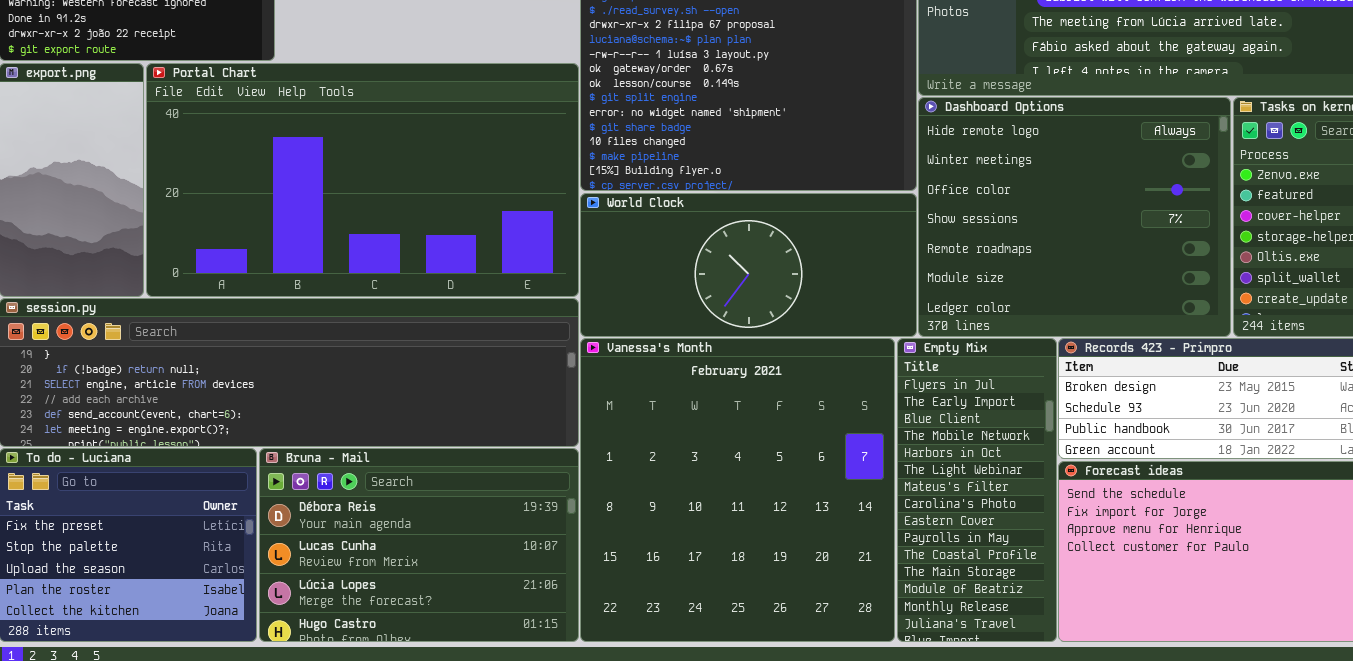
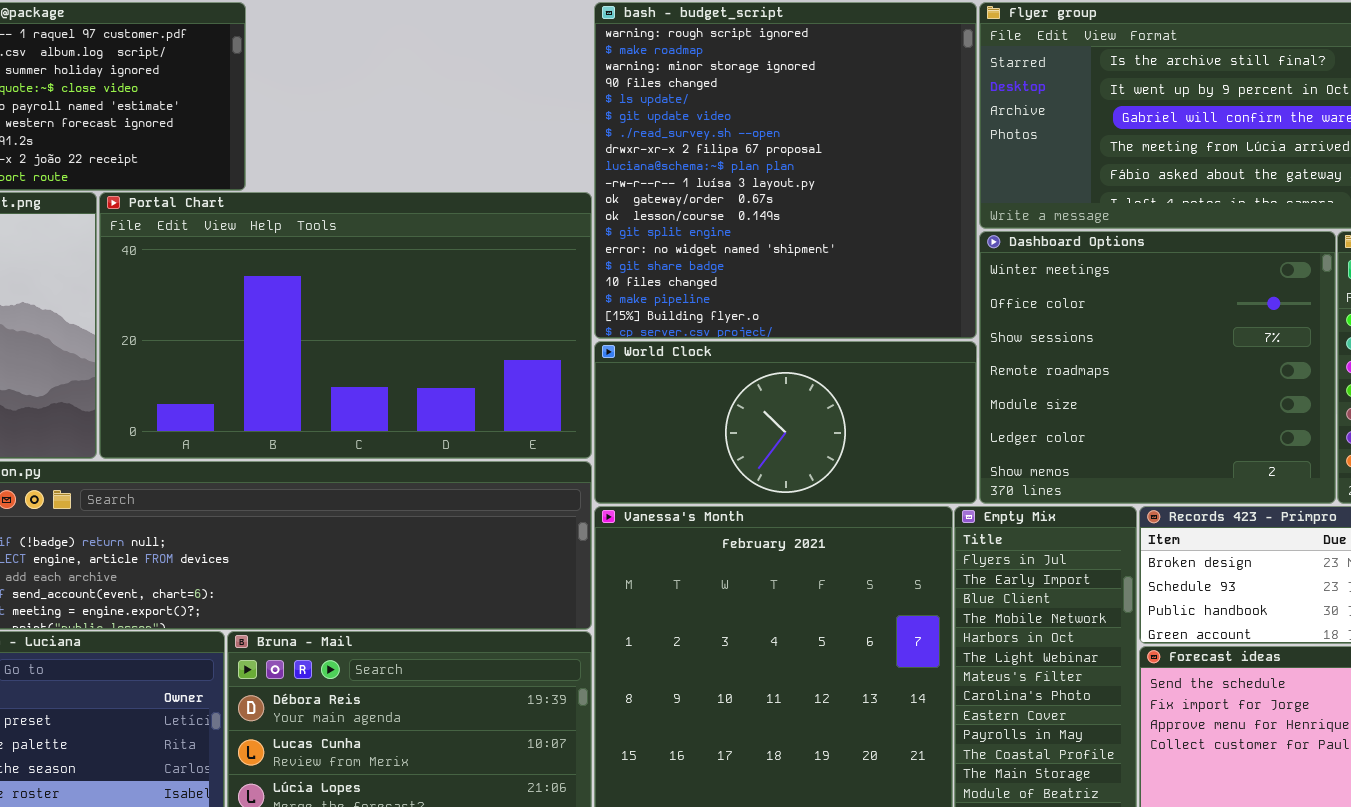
Dashboard Options: [918,97,1231,337] -> [979,231,1336,504], scrolled down 1 row

